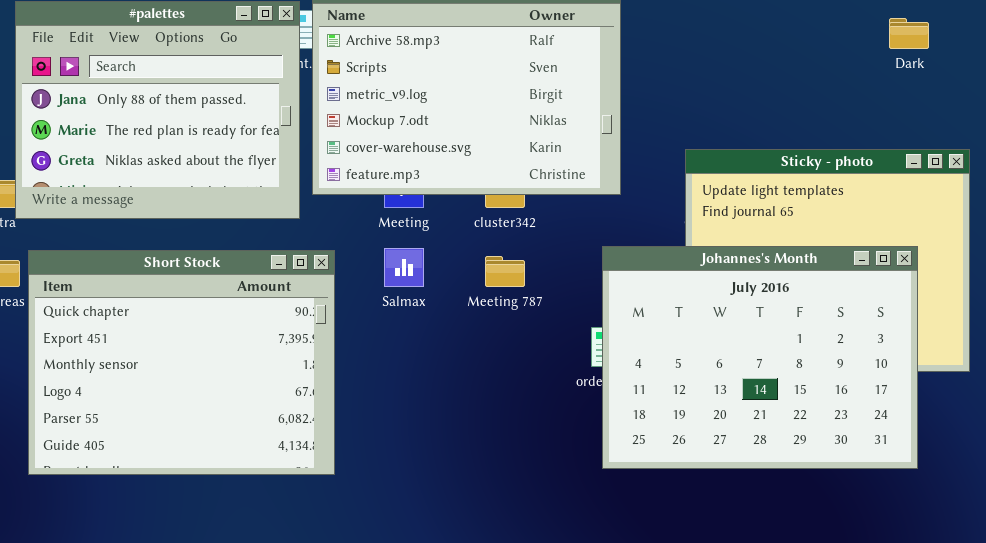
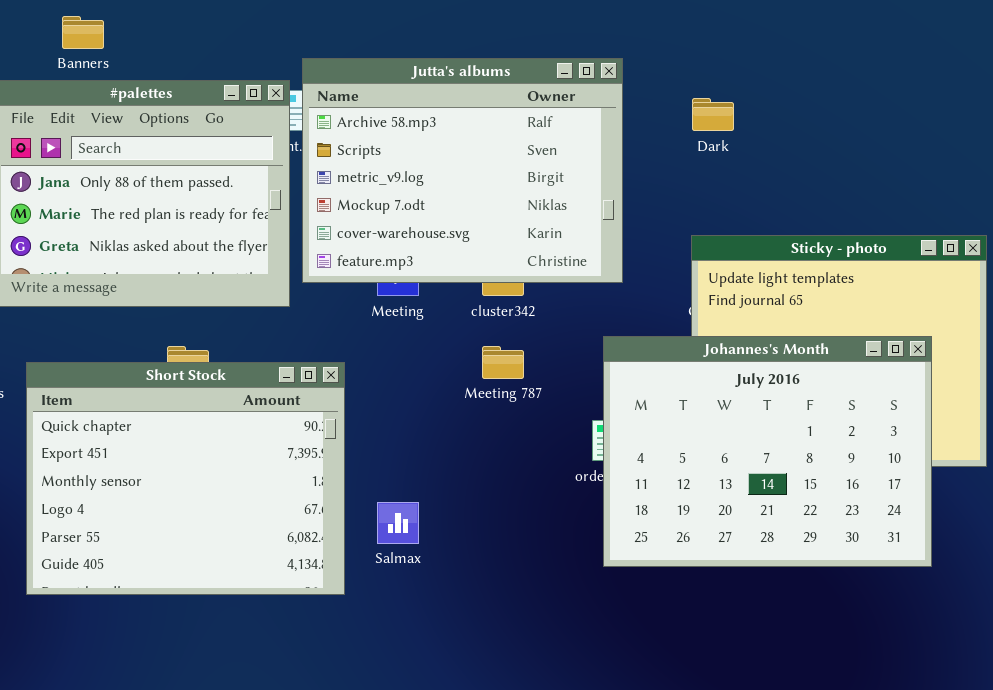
Dark: [889,18,929,49] -> [692,98,734,131], moved
Salmax: [384,248,424,287] -> [377,502,419,544], moved
Short Stock: [28,250,335,475] -> [26,362,345,595], moved

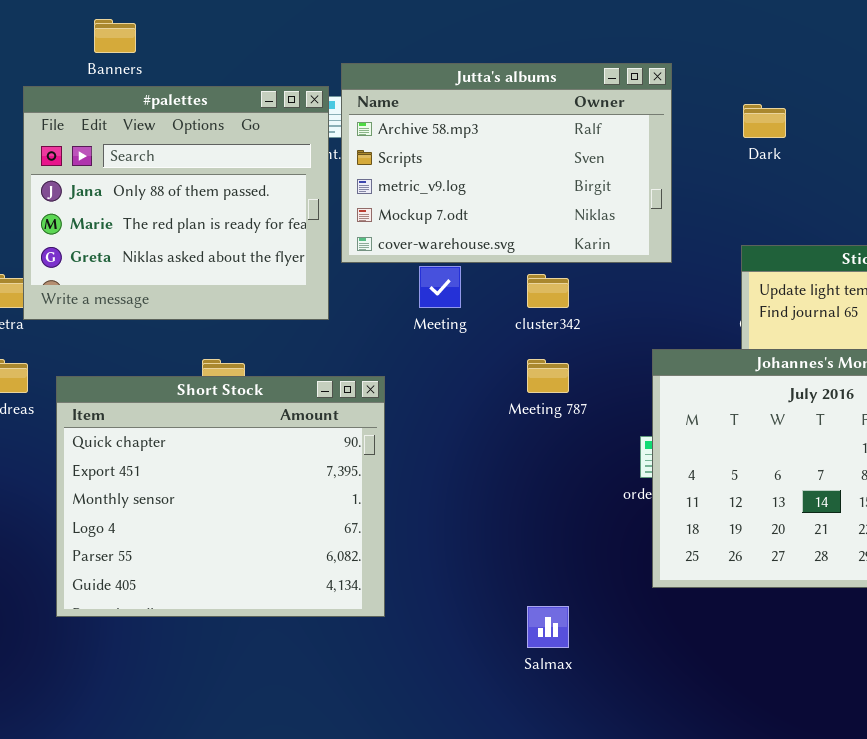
Jutta's albums: [302,58,623,283] -> [341,63,672,263], resized
Salmax: [377,502,419,544] -> [527,606,569,648], moved

